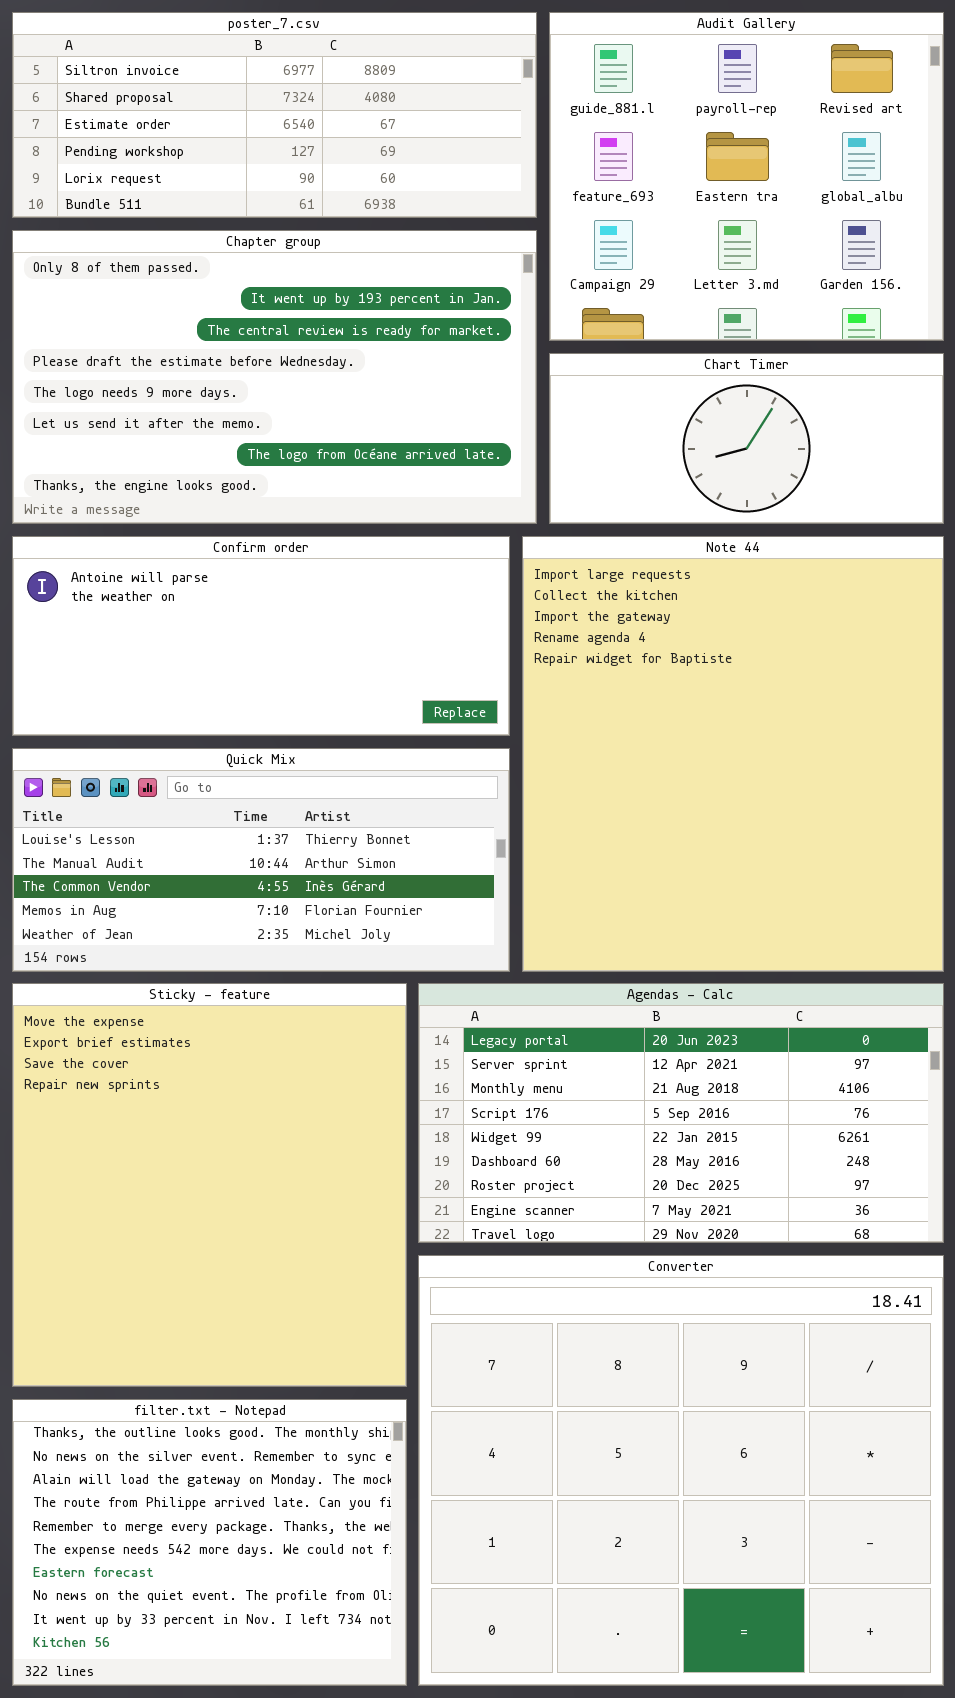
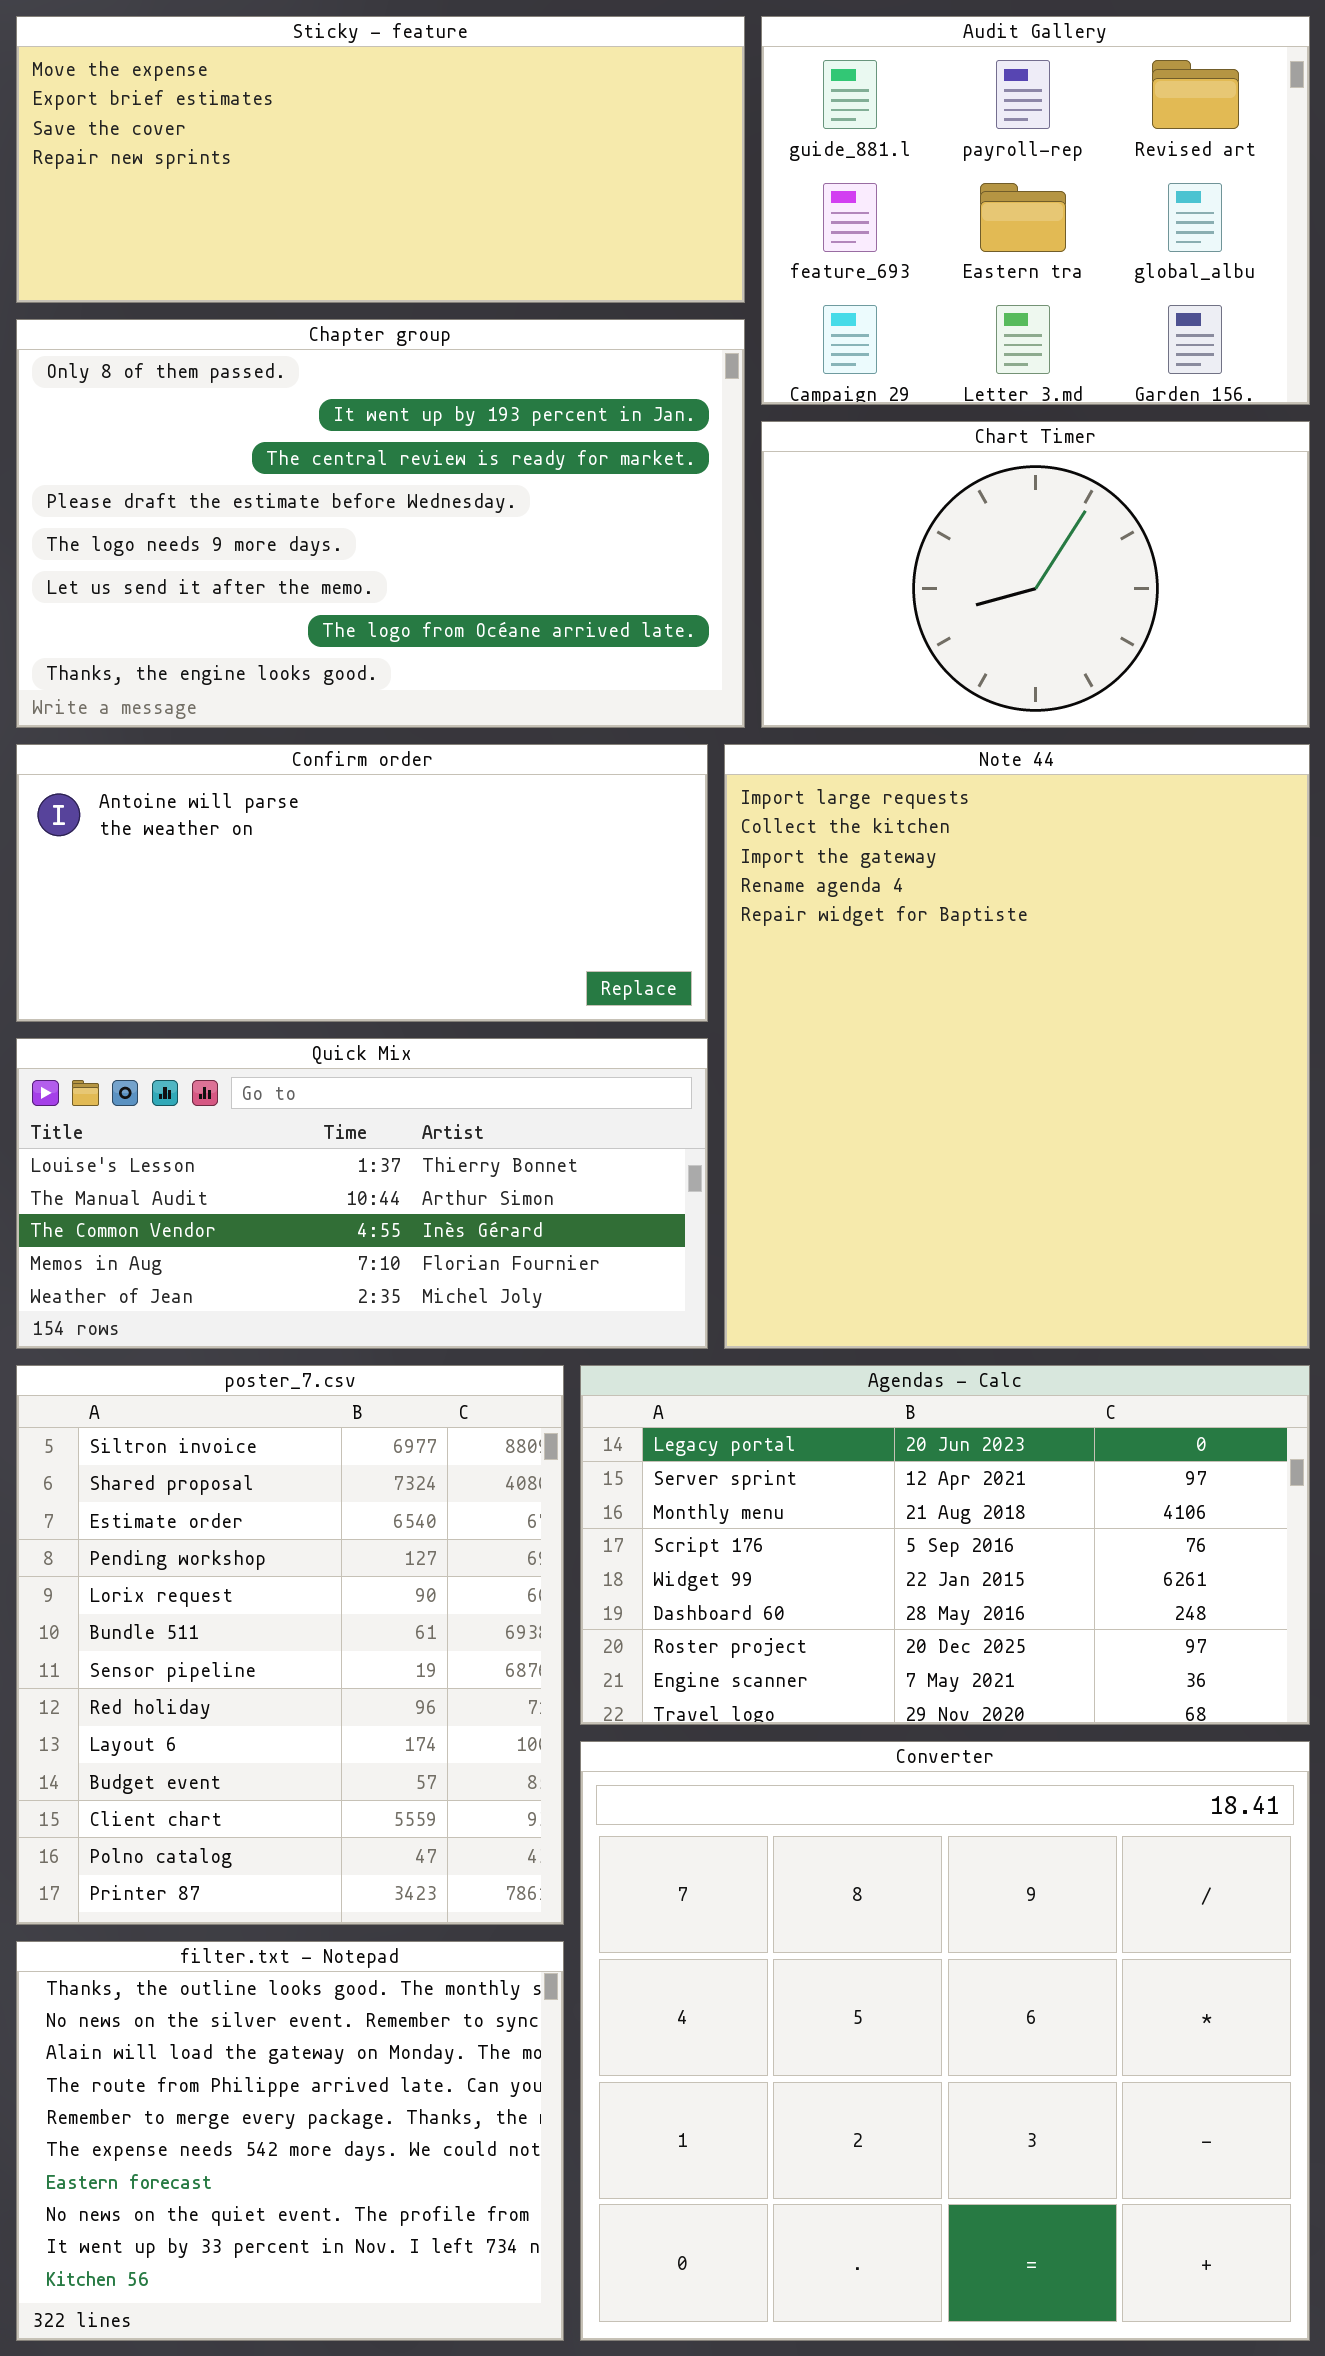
poster_7.csv: [12,12,537,218] -> [16,1365,564,1925], moved, resized
Audit Gallery: [549,12,944,341] -> [761,16,1310,405], resized
Chart Timer: [549,353,944,524] -> [761,421,1310,728], resized
Sticky - feature: [12,983,407,1387] -> [16,16,745,303], moved, resized

